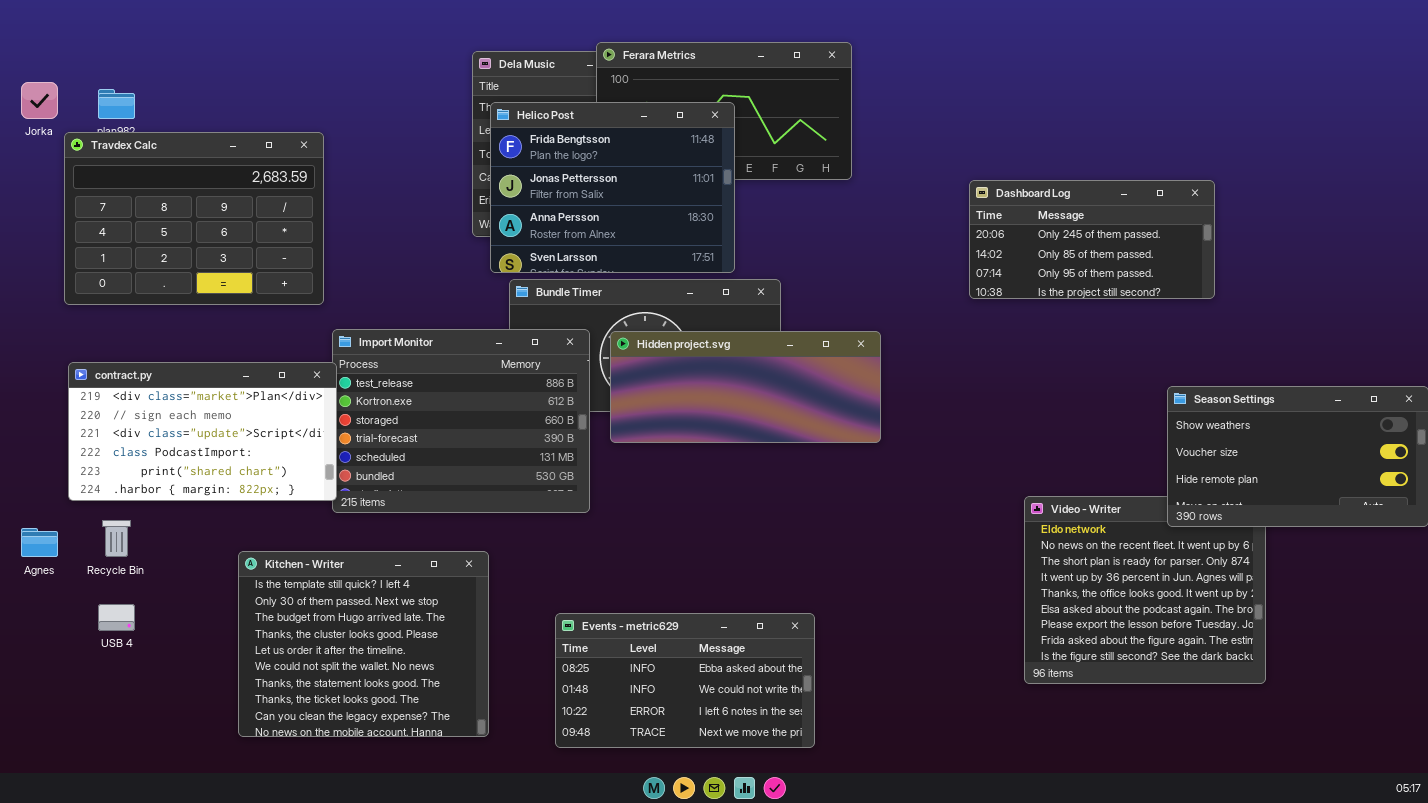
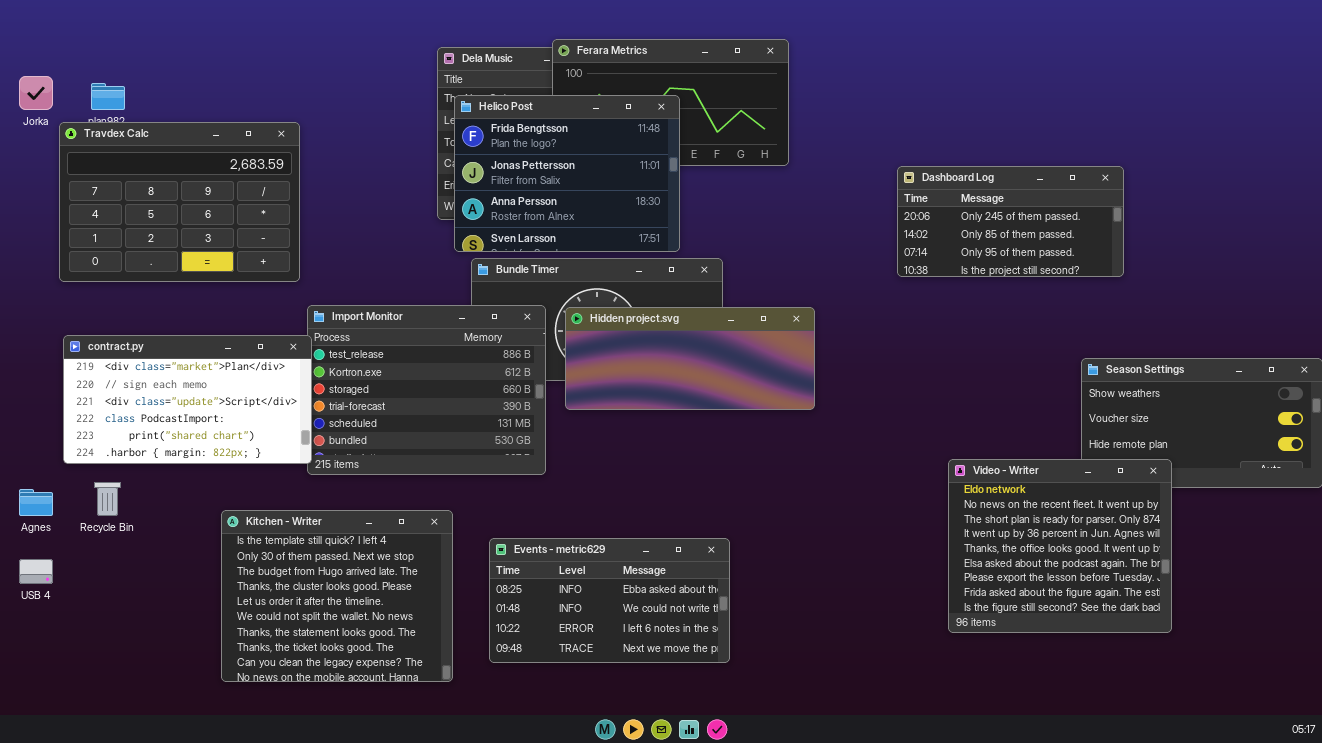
Video - Writer: [1024,496,1266,684] -> [948,459,1172,633], raised
USB 4: [98,604,135,631] -> [19,559,53,584], moved
Events - metric629: [555,613,815,748] -> [489,538,730,663], moved

